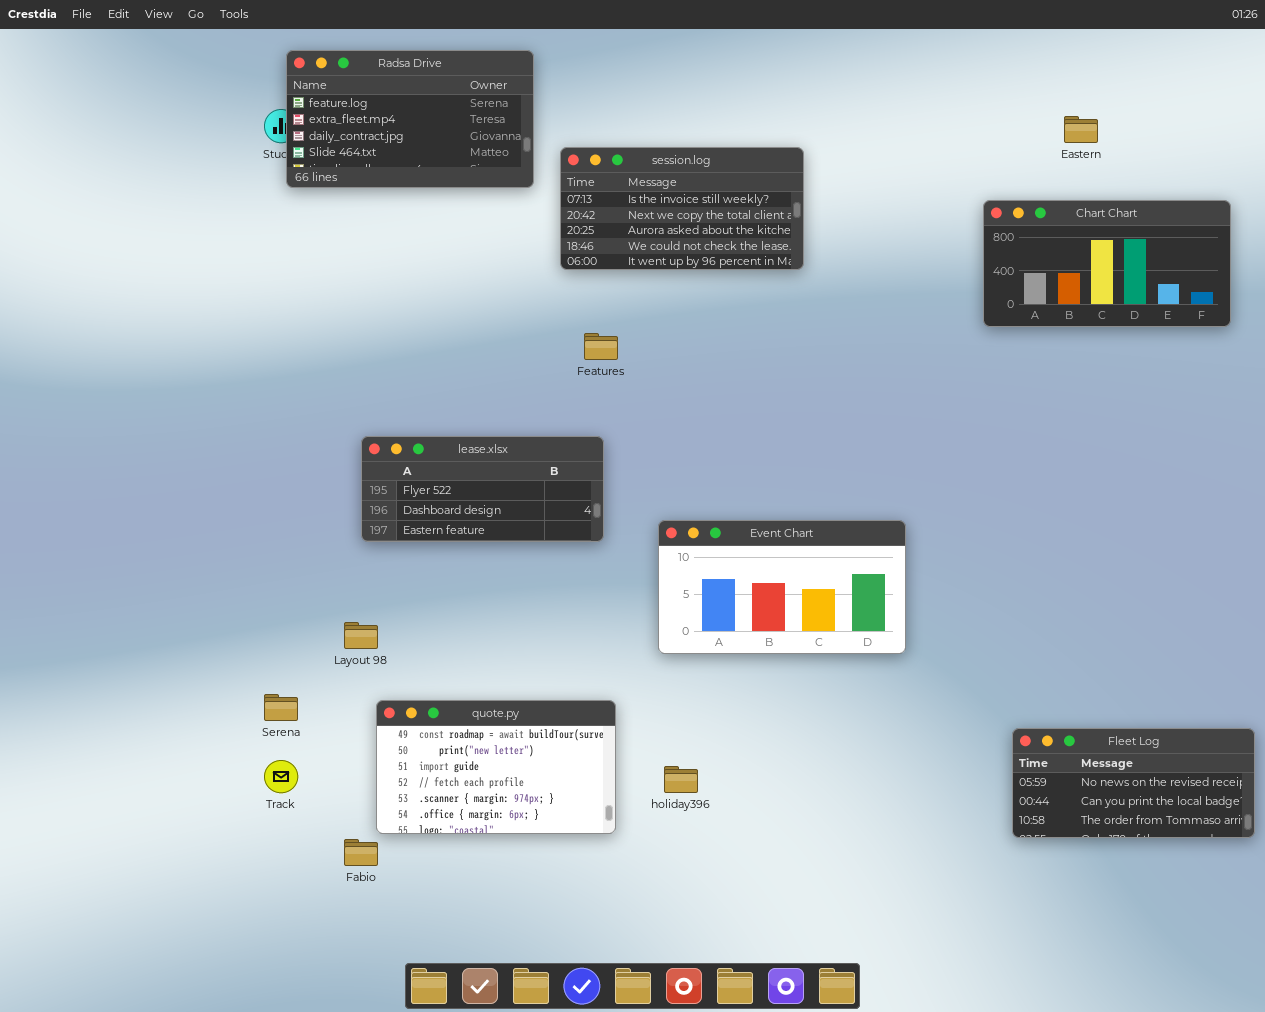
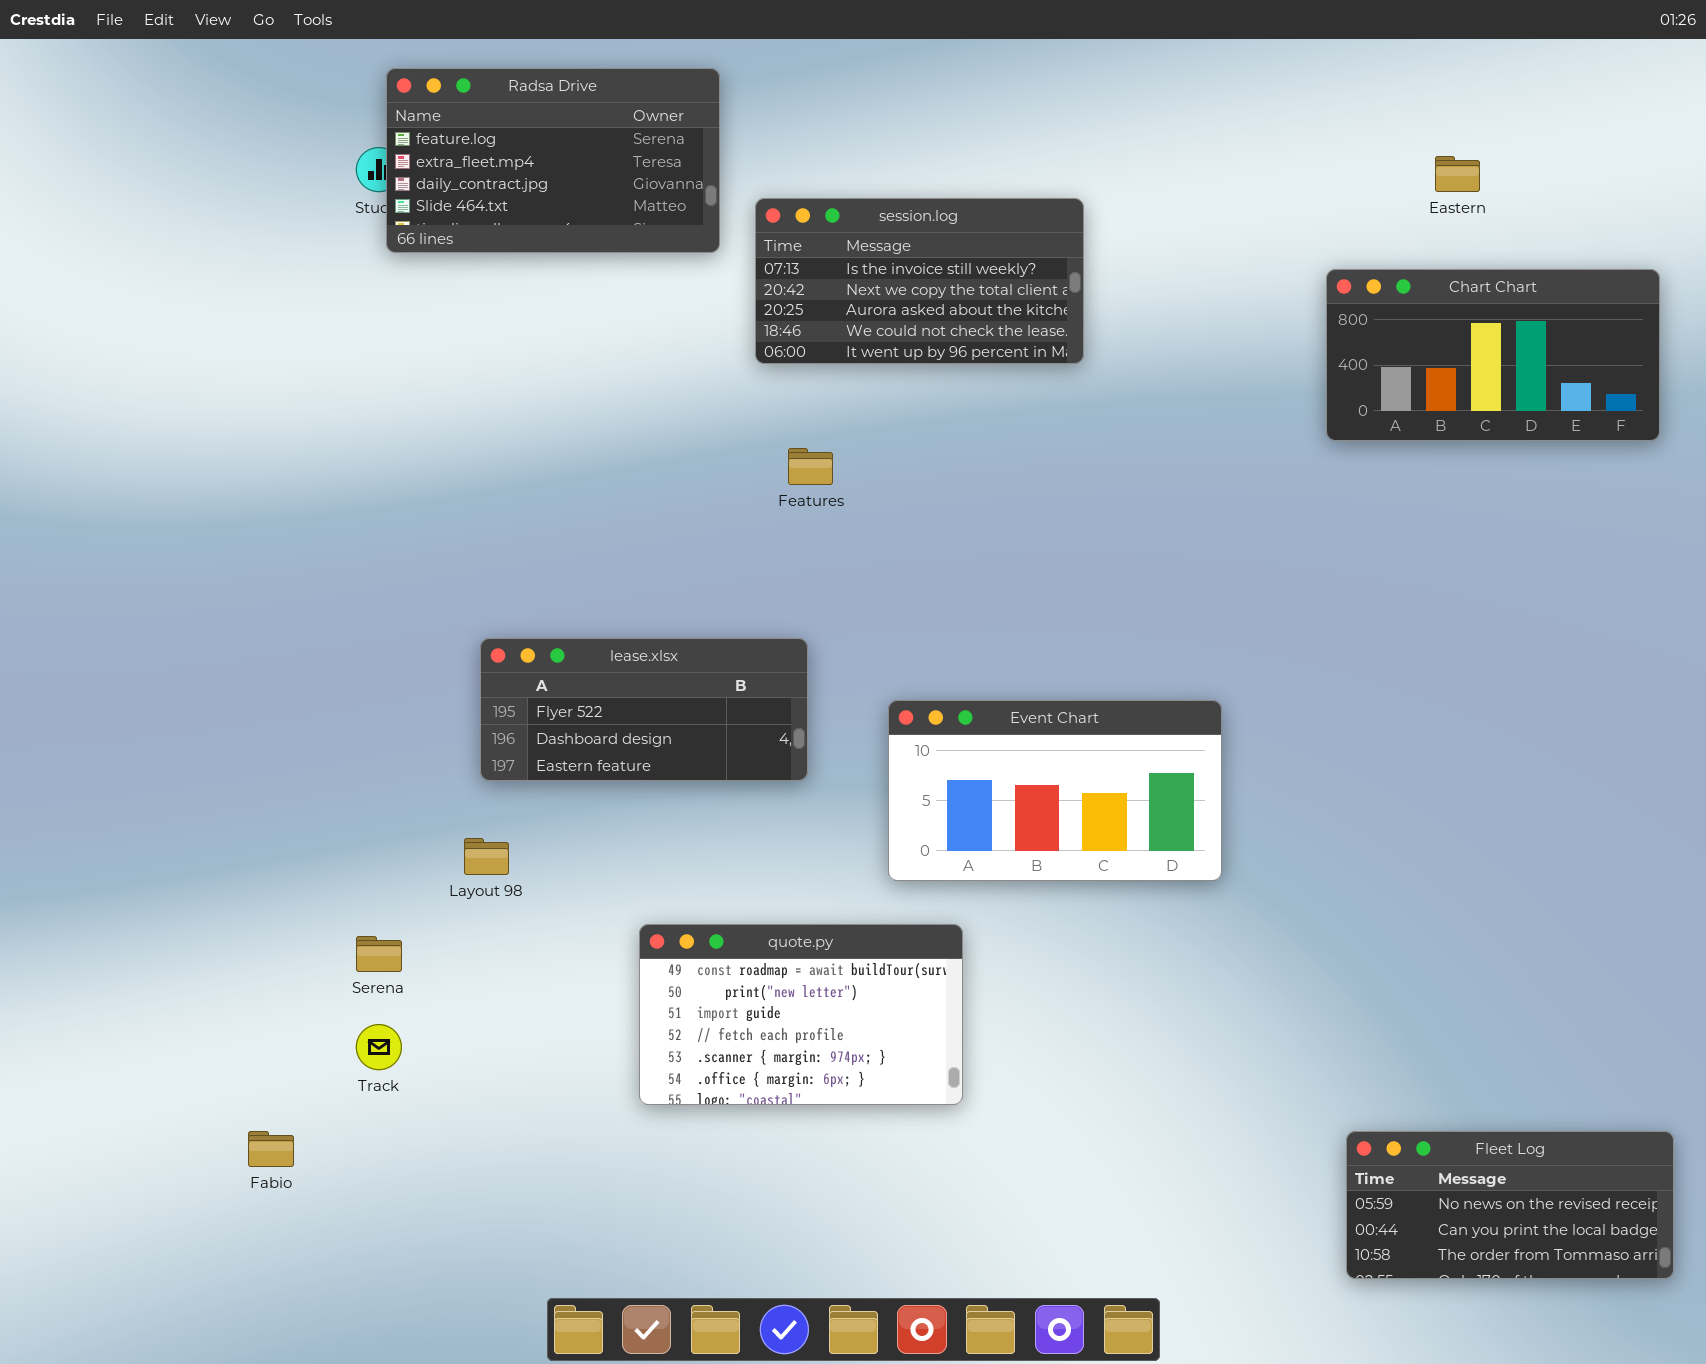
lease.xlsx: [361,436,604,542] -> [480,638,808,781], moved
quote.py: [376,700,616,834] -> [639,924,963,1105], moved
Fleet Log: [1012,728,1255,838] -> [1346,1131,1674,1279], moved
Fabio: [344,839,378,866] -> [248,1131,294,1167], moved

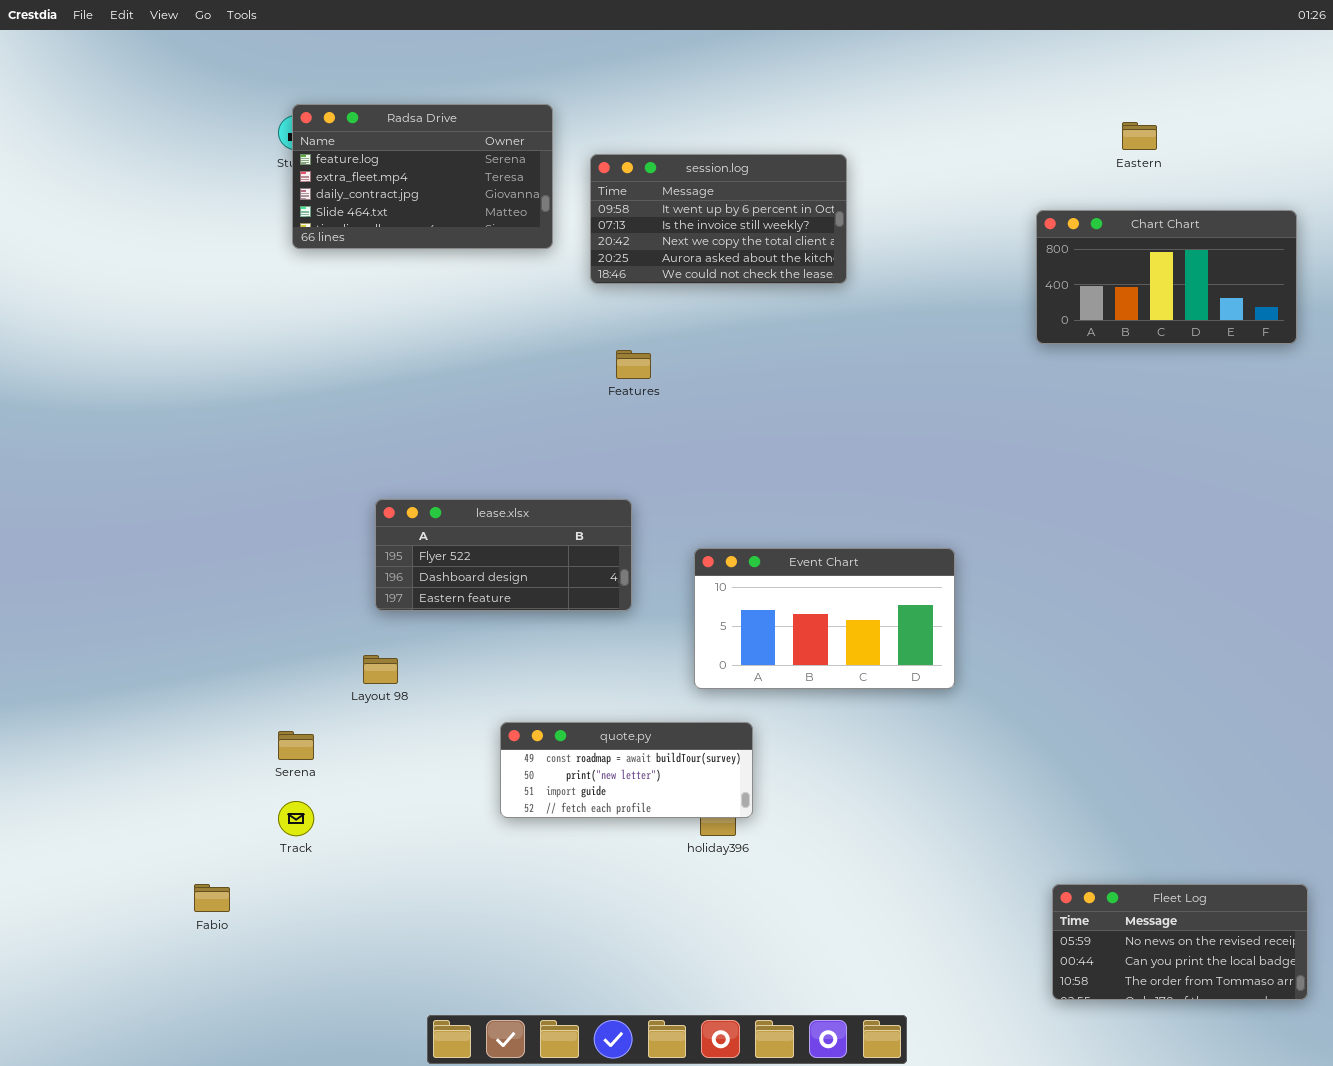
Radsa Drive: [386,68,720,253] -> [292,104,553,249], moved
session.log: [755,198,1084,364] -> [590,154,847,284], scrolled up 1 row
quote.py: [639,924,963,1105] -> [500,722,753,818], resized

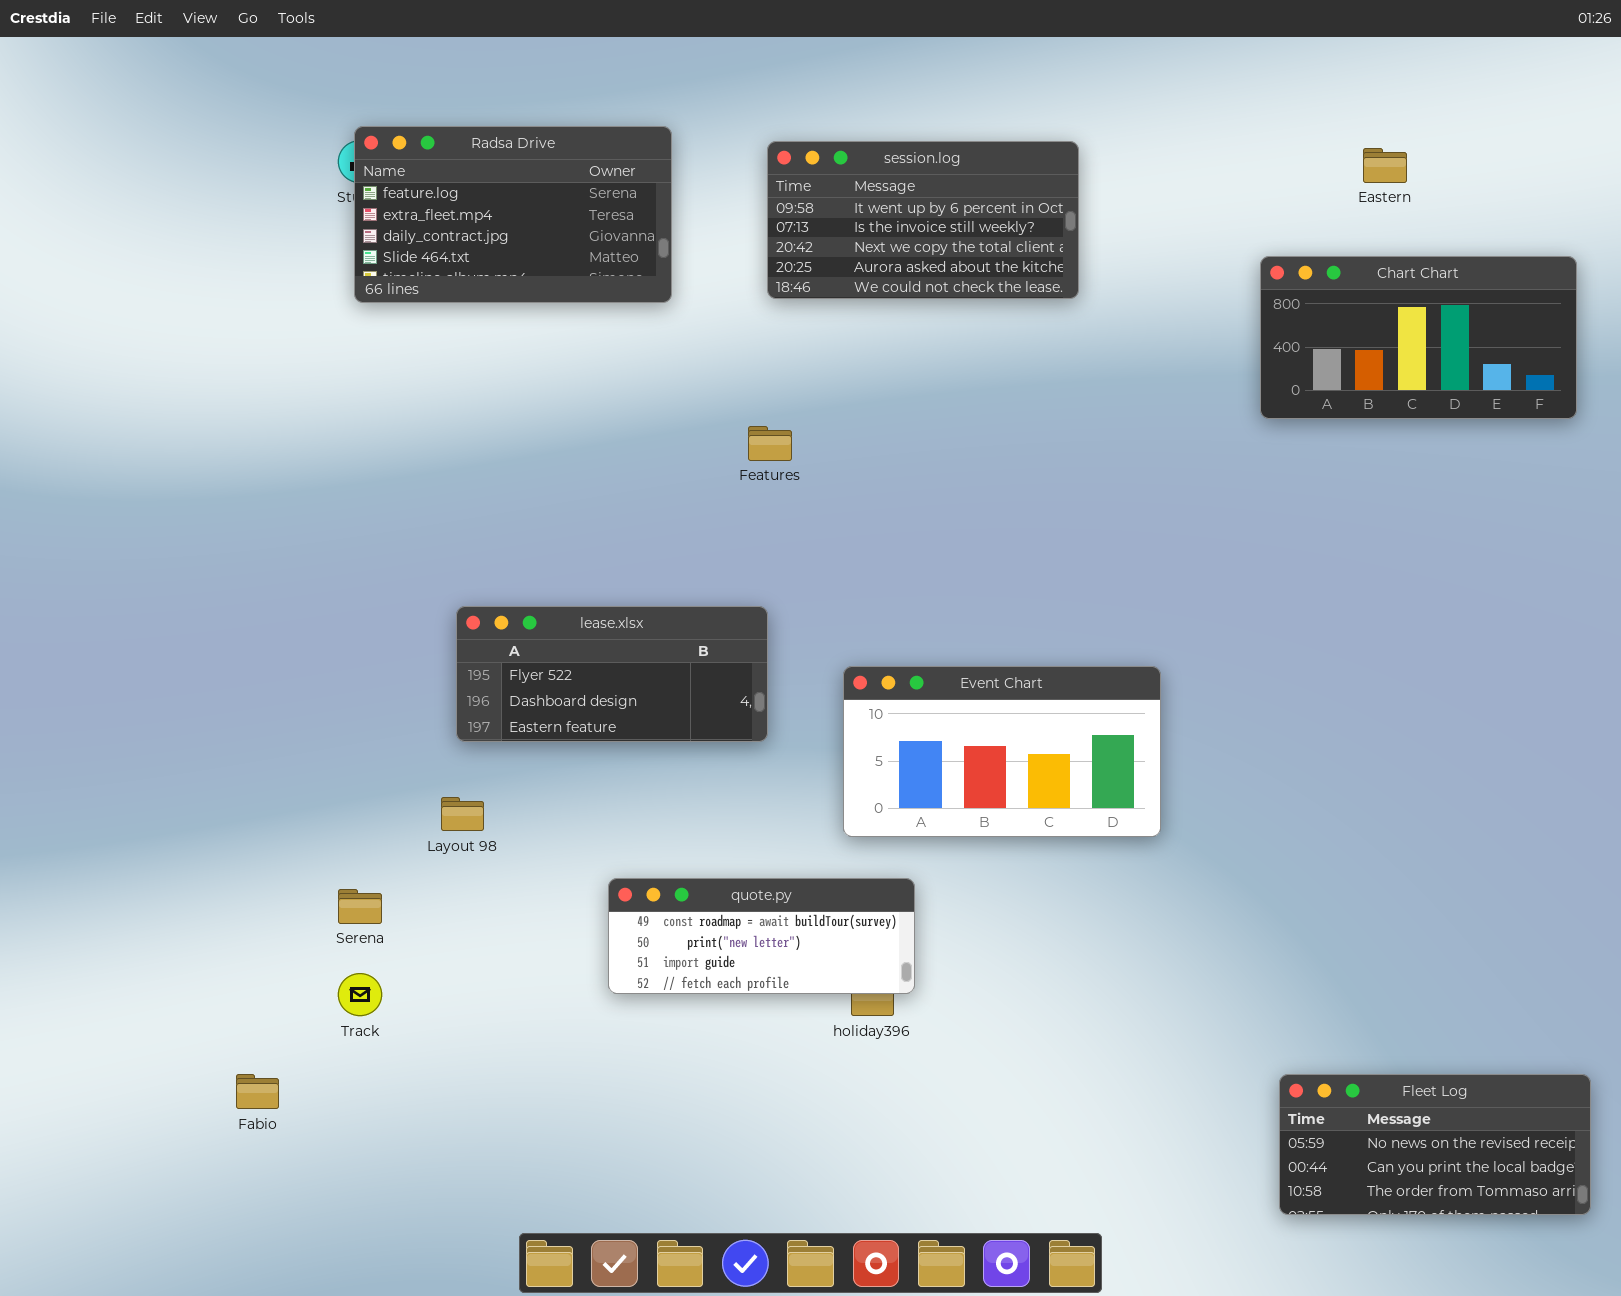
session.log: [590,154,847,284] -> [767,141,1079,299], moved

